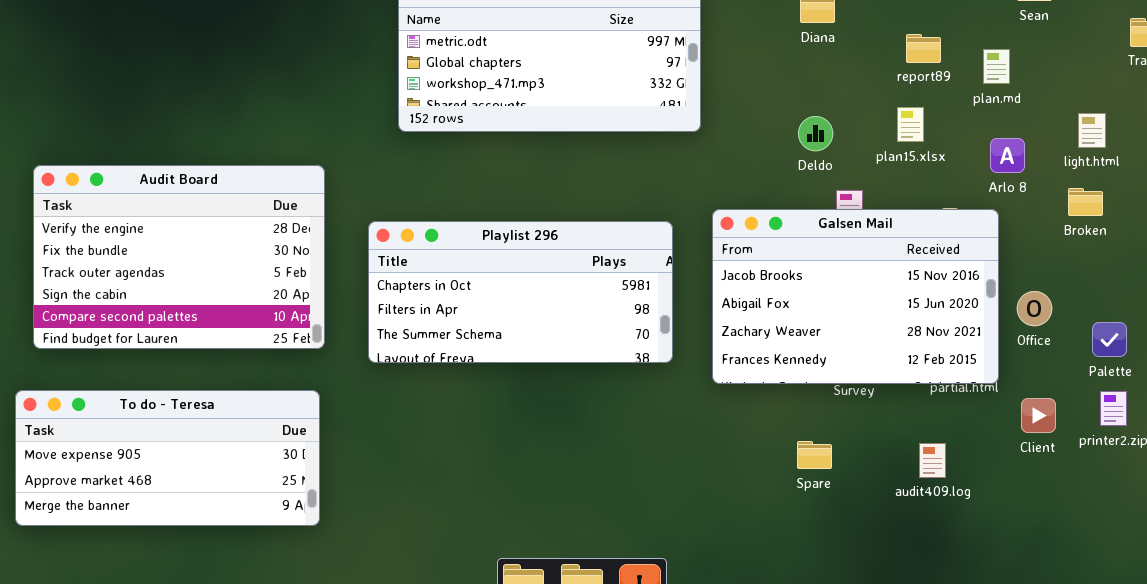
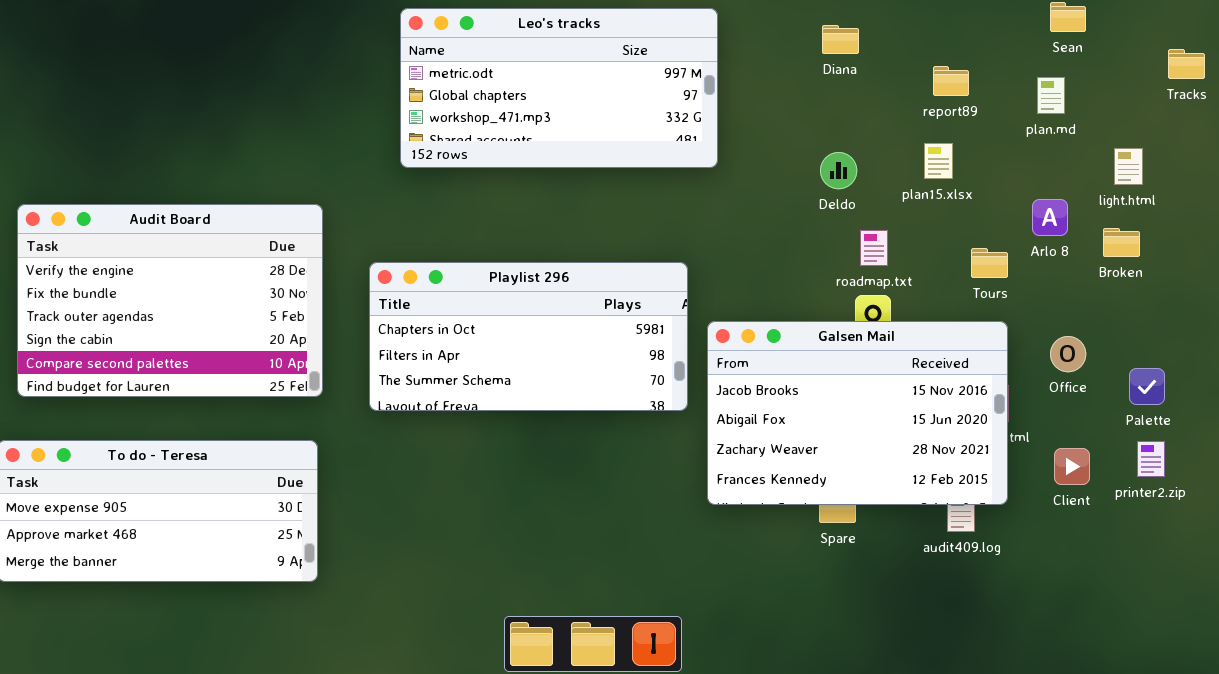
plan.md: [983,49,1010,84] -> [1037,77,1065,114], moved
Arlo 8: [990,138,1025,173] -> [1032,199,1068,236], moved
Galsen Mail: [712,209,999,384] -> [707,321,1008,505], moved

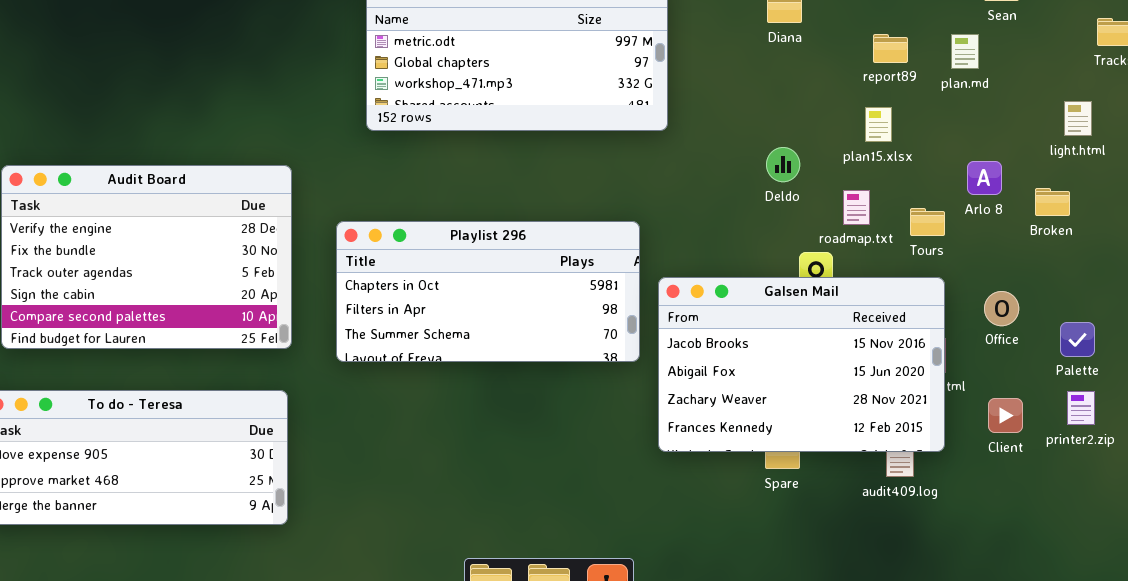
plan.md: [1037,77,1065,114] -> [951,34,979,69], moved
light.html: [1114,148,1143,185] -> [1064,101,1092,136], moved
Deldo: [820,152,857,189] -> [766,147,800,182], moved
roadmap.txt: [860,230,888,266] -> [843,190,870,225], moved

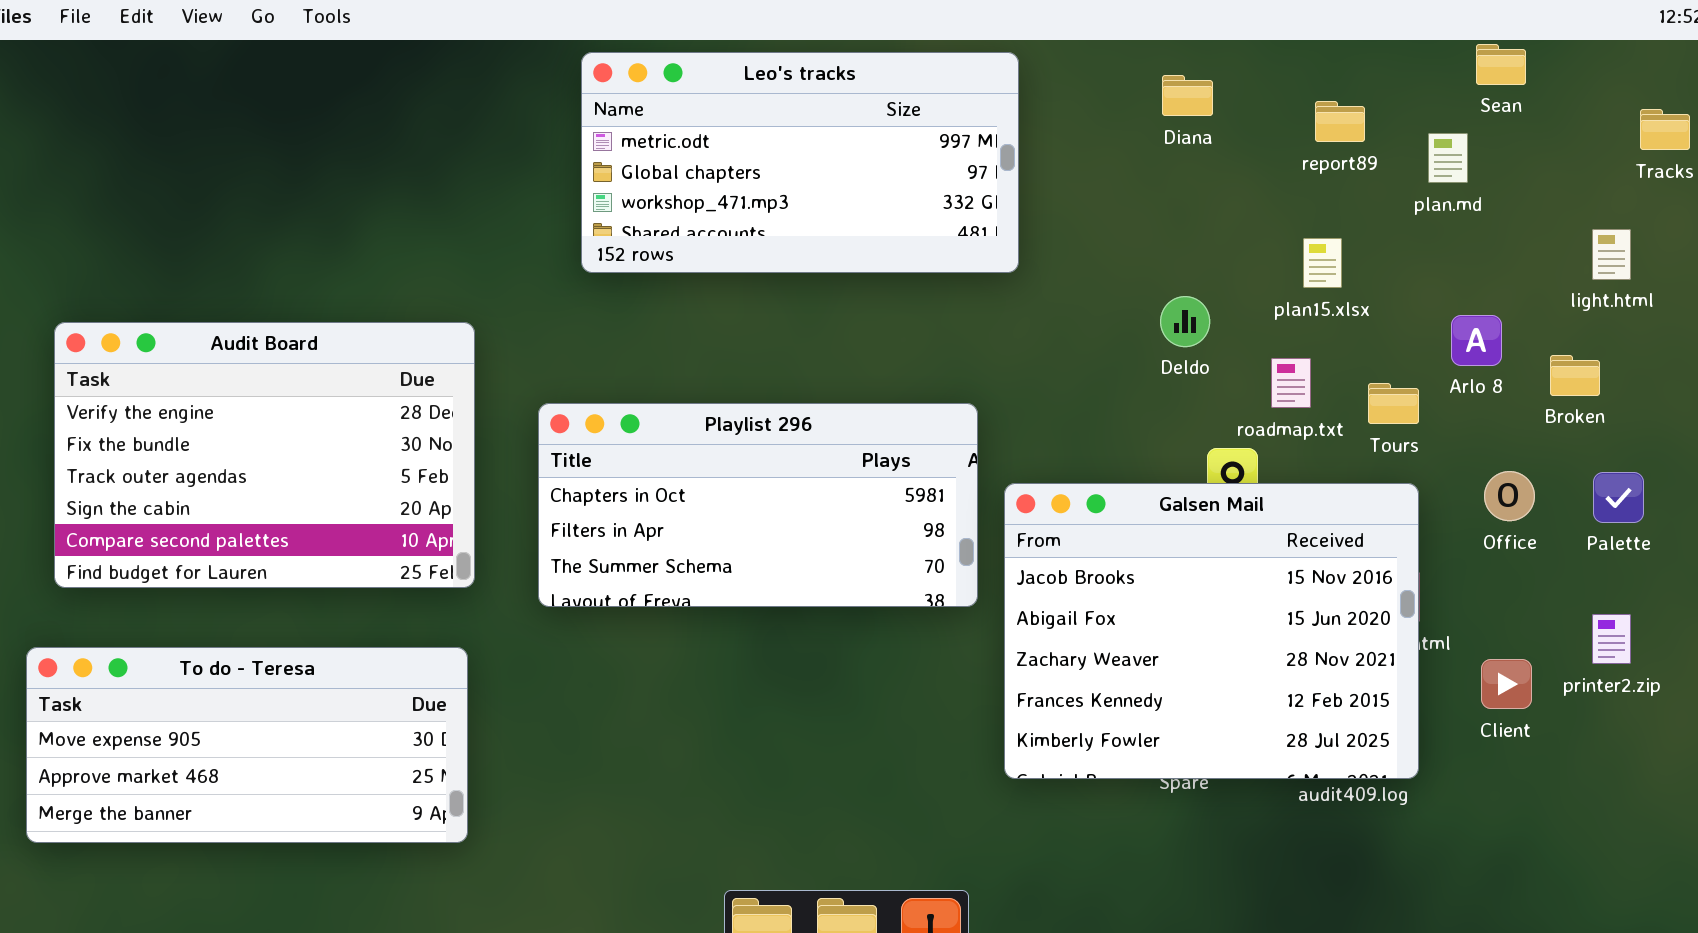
report89: [873,34,908,63] -> [1315,101,1365,142], moved
Galsen Mail: [658,277,945,452] -> [1004,483,1419,779], resized
Office: [984,291,1019,326] -> [1484,471,1535,521], moved
Palette: [1060,322,1095,357] -> [1593,472,1644,523], moved
printer2.zip: [1067,391,1095,425] -> [1592,614,1631,664], moved

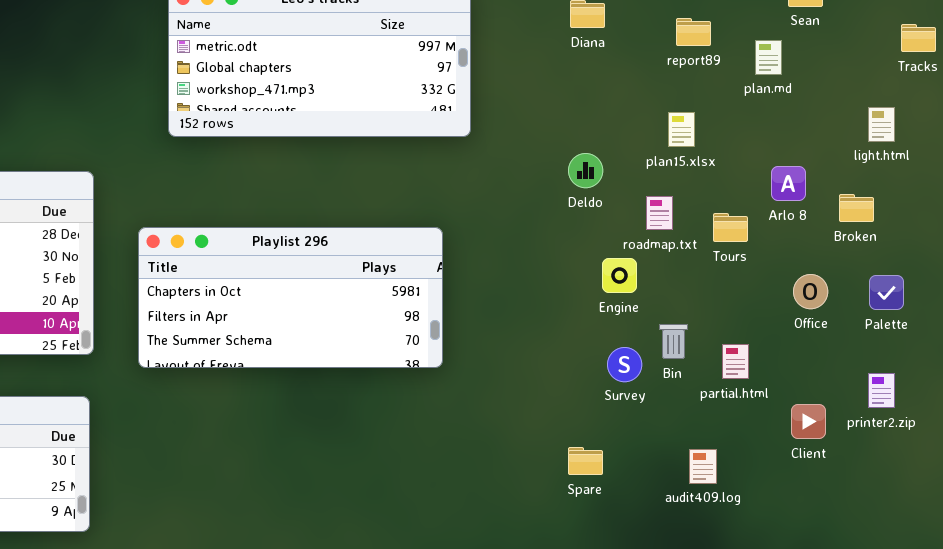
Galsen Mail: [1004,483,1419,779] -> none, closed

